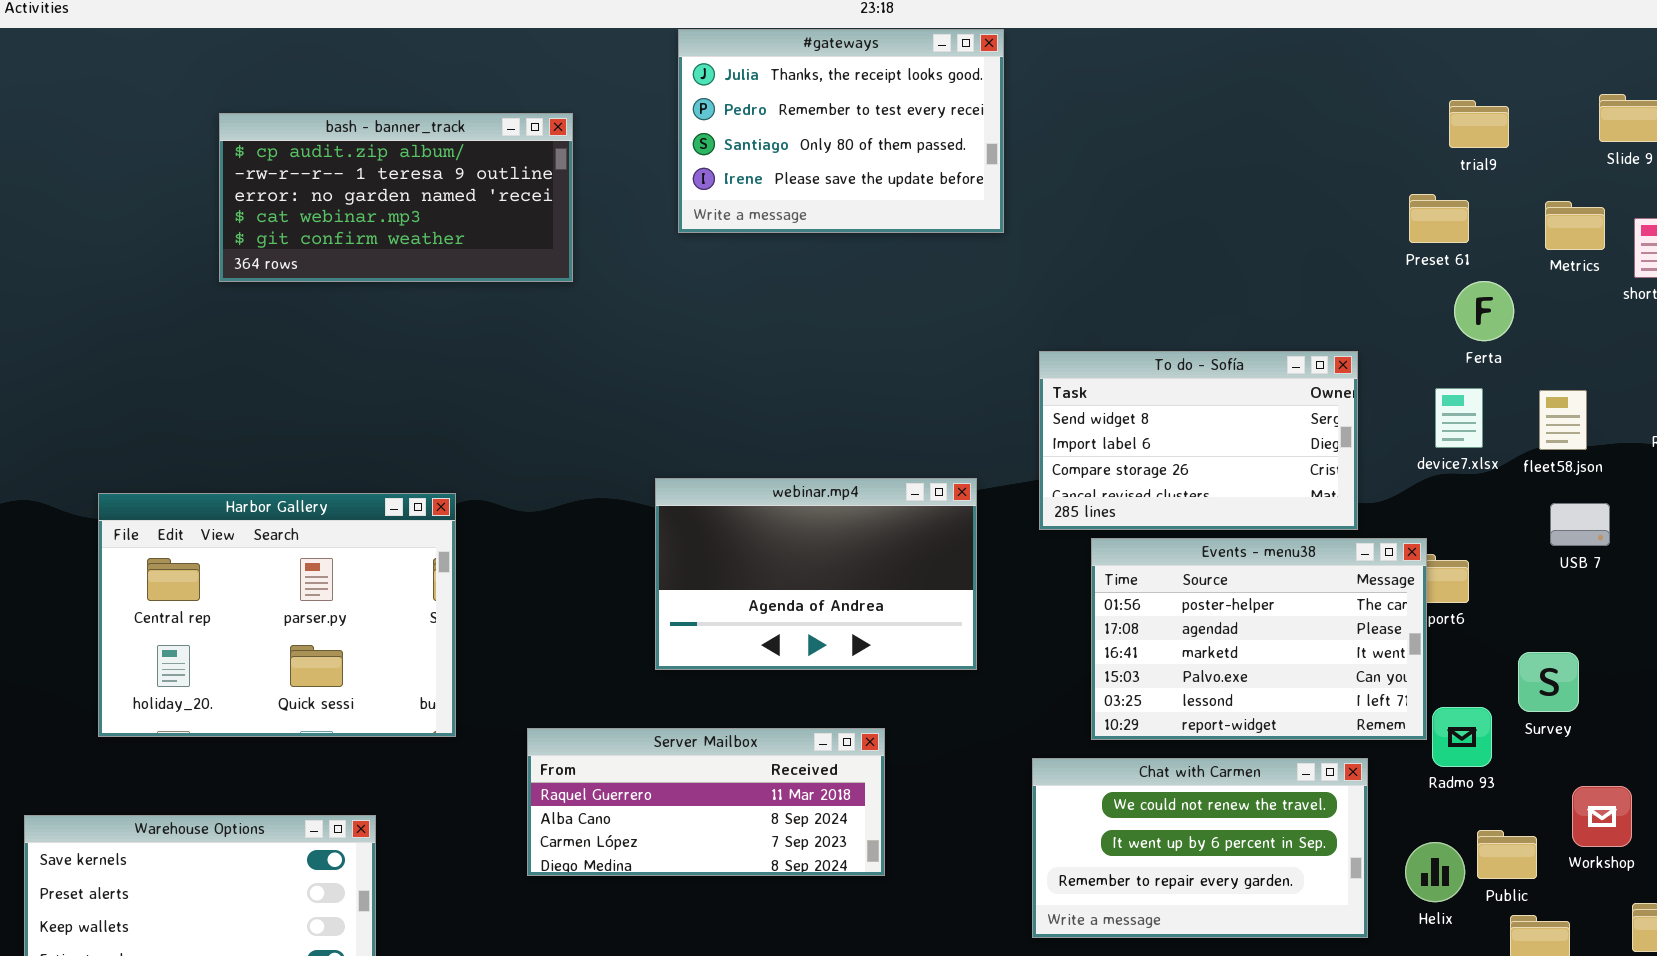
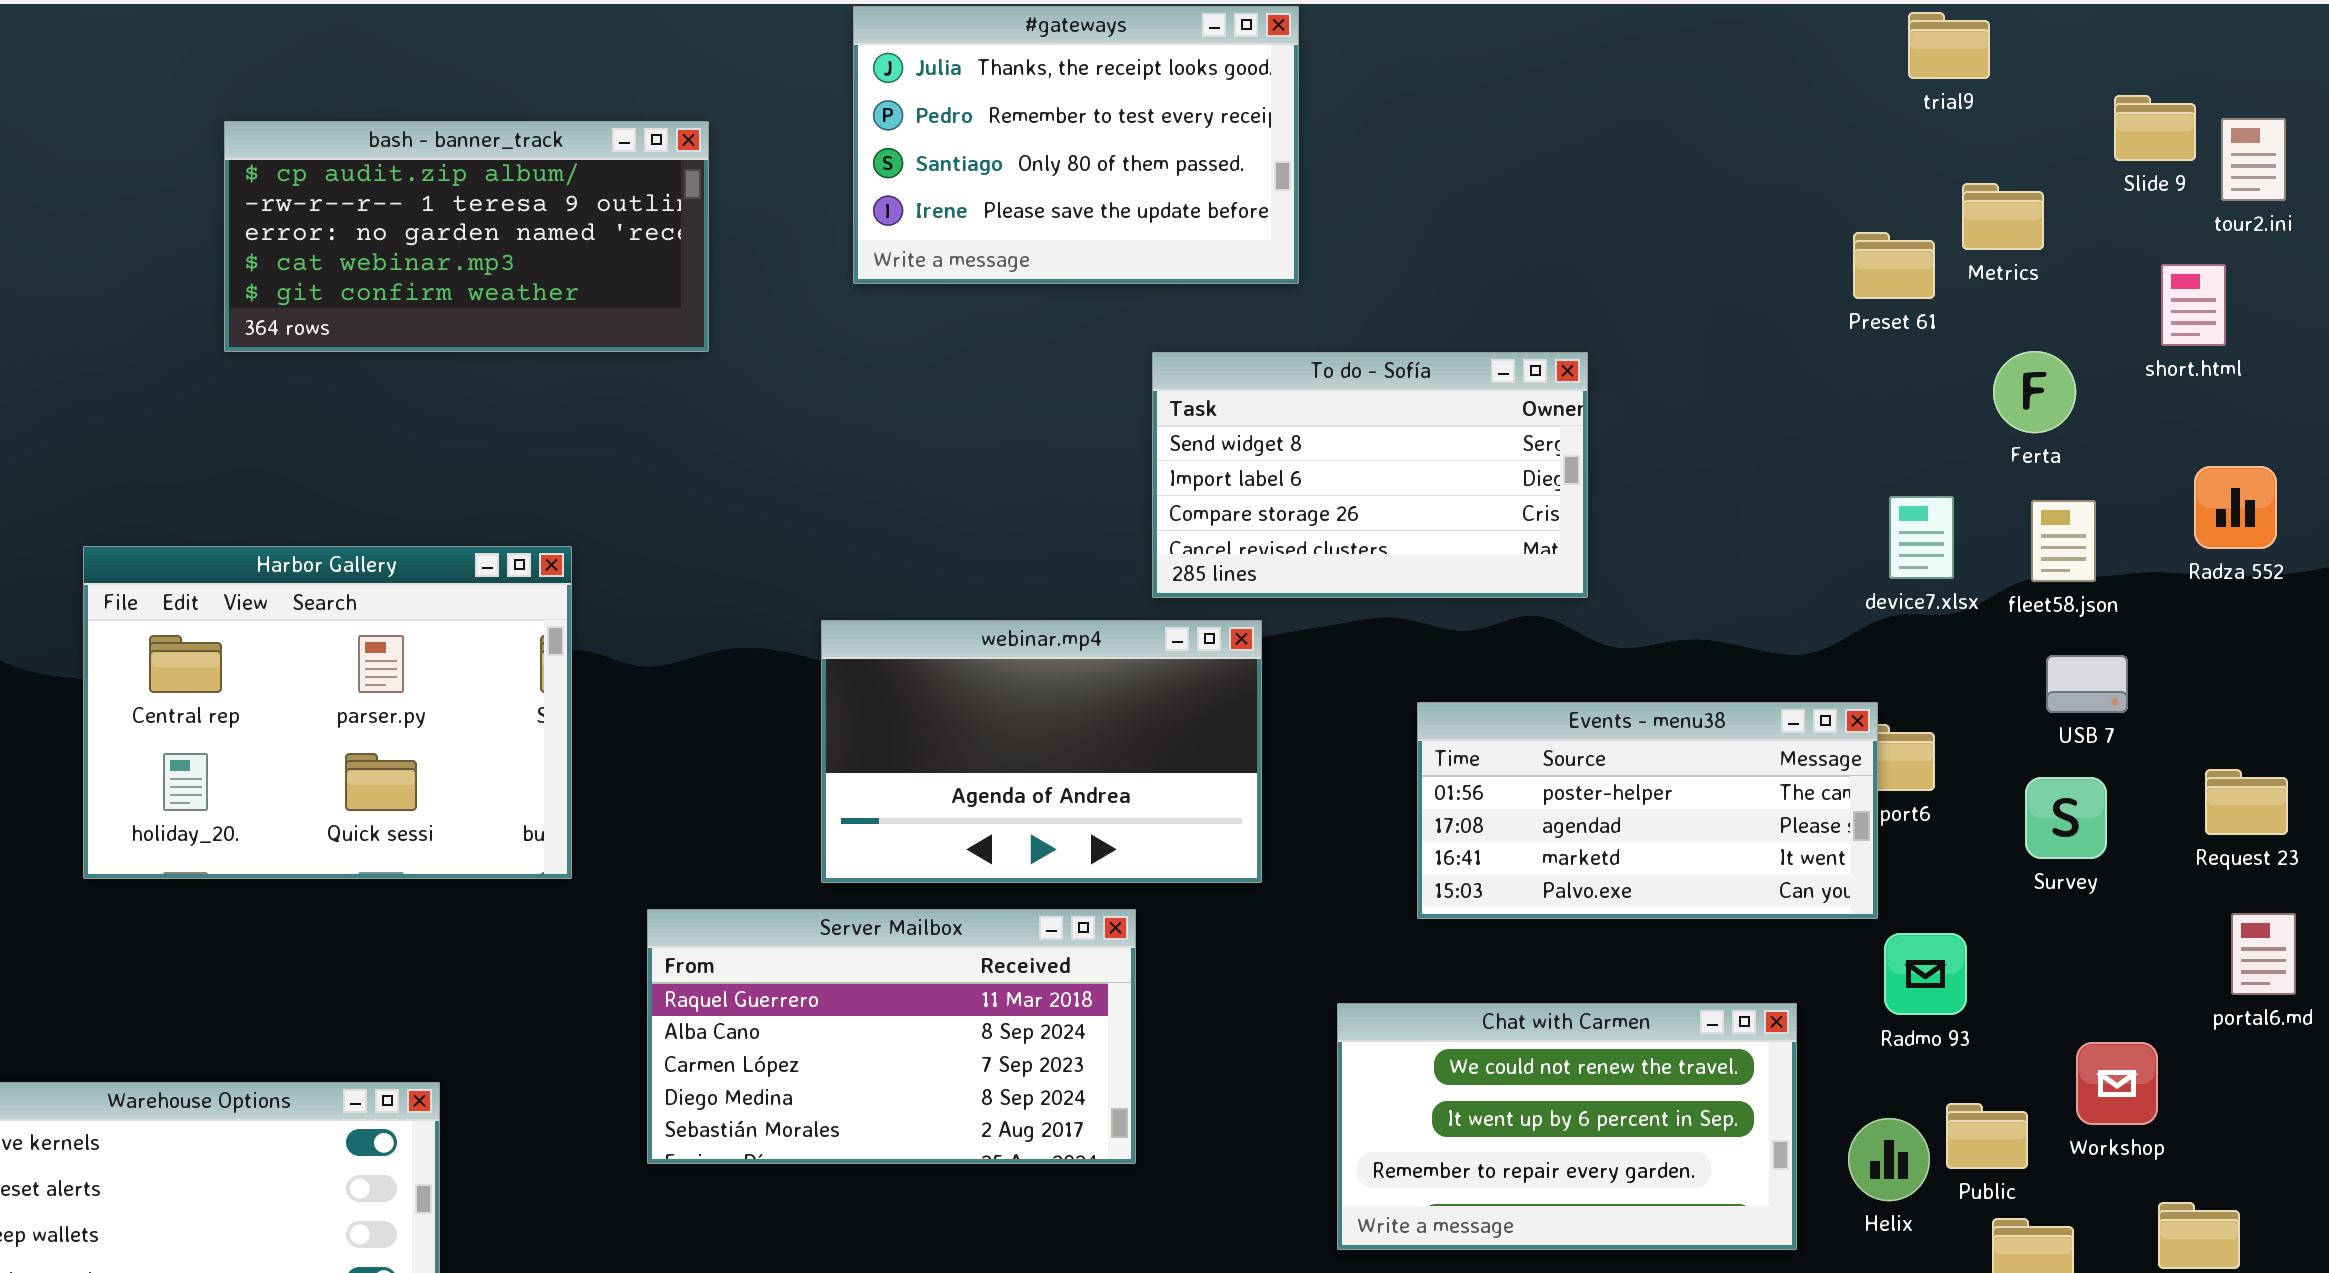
trial9: [1449,100,1509,148] -> [1908,12,1990,79], moved
Metrics: [1545,201,1605,250] -> [1962,183,2044,250], moved
Ferta: [1454,281,1514,341] -> [1993,351,2076,433], moved
To do - Sofía: [1039,351,1358,530] -> [1152,352,1588,598], moved
Harbor Gallery: [98,493,456,737] -> [83,546,572,879], moved
Events - menu38: [1091,538,1427,740] -> [1417,702,1878,919], resized
Survey: [1518,652,1579,712] -> [2025,777,2107,859], moved
Server Mailbox: [527,728,885,876] -> [647,909,1136,1164], resized

